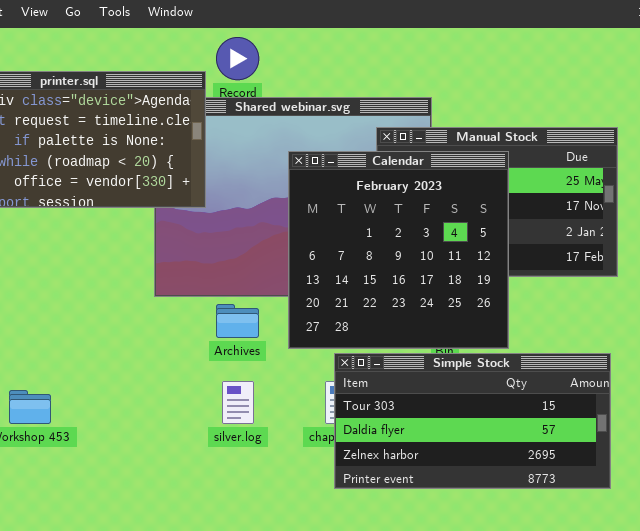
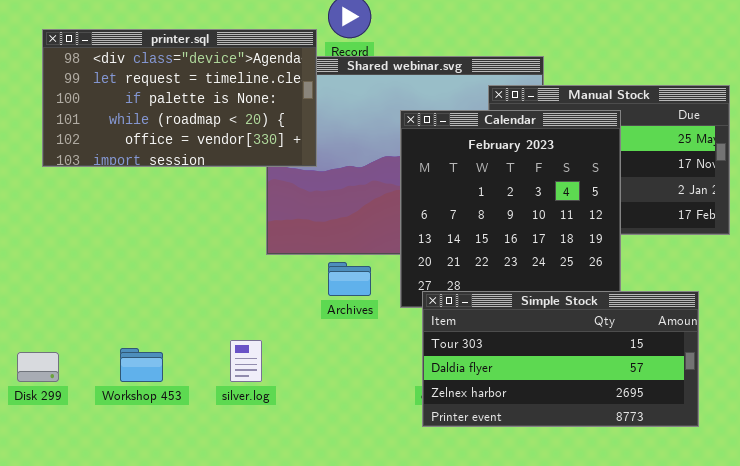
Simple Stock: [334,353,611,489] -> [422,291,699,427], moved
silver.log: [222,381,254,424] -> [230,340,262,382], moved

